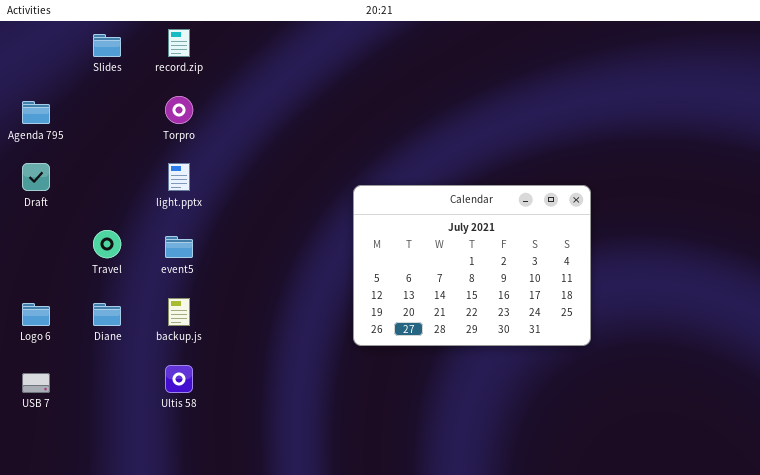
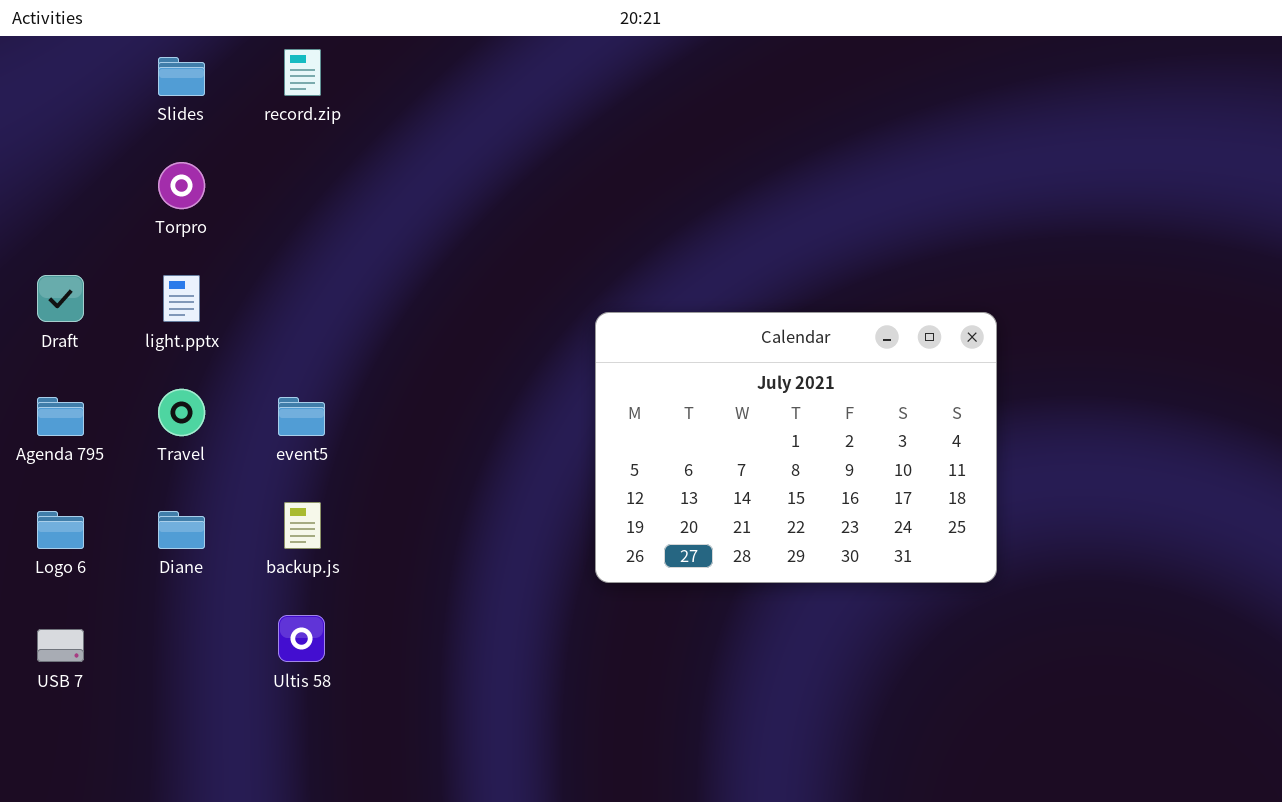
Torpro: [165,96,193,124] -> [158,162,205,209], moved
Agenda 795: [22,101,50,124] -> [37,397,84,436], moved
light.pptx: [168,163,190,191] -> [163,275,200,322], moved

